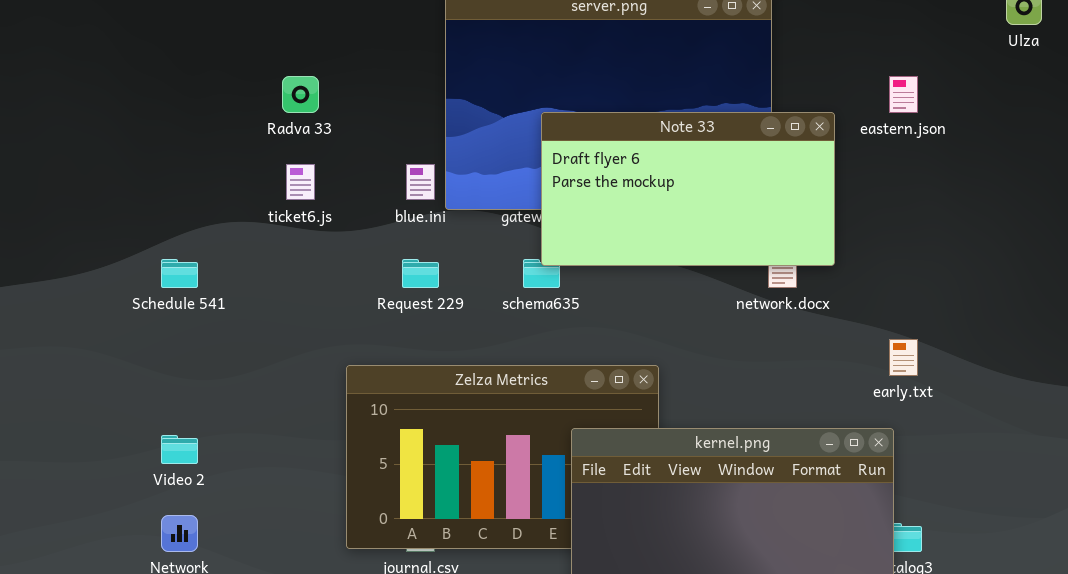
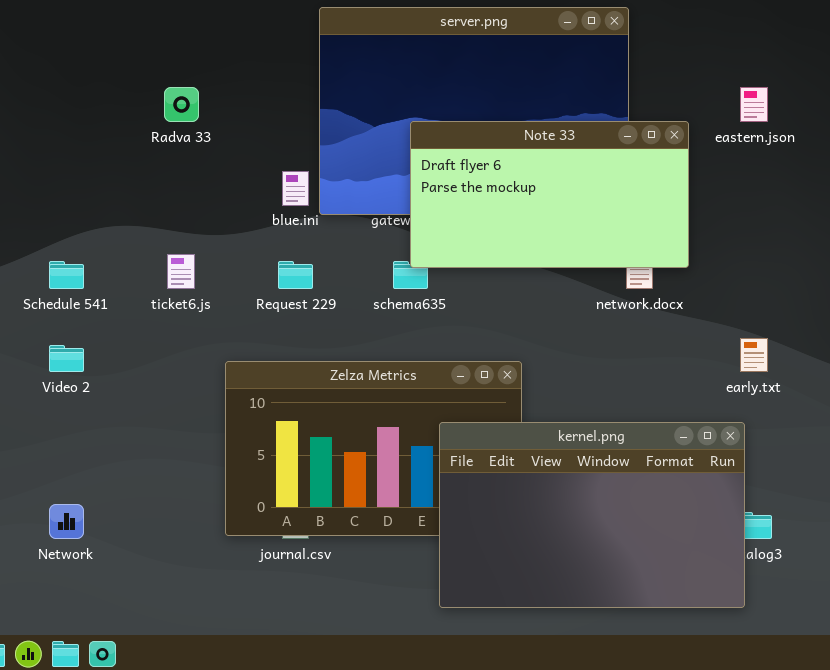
ticket6.js: [286,164,315,200] -> [167,254,195,289], moved
Video 2: [161,435,198,464] -> [49,345,84,372], moved

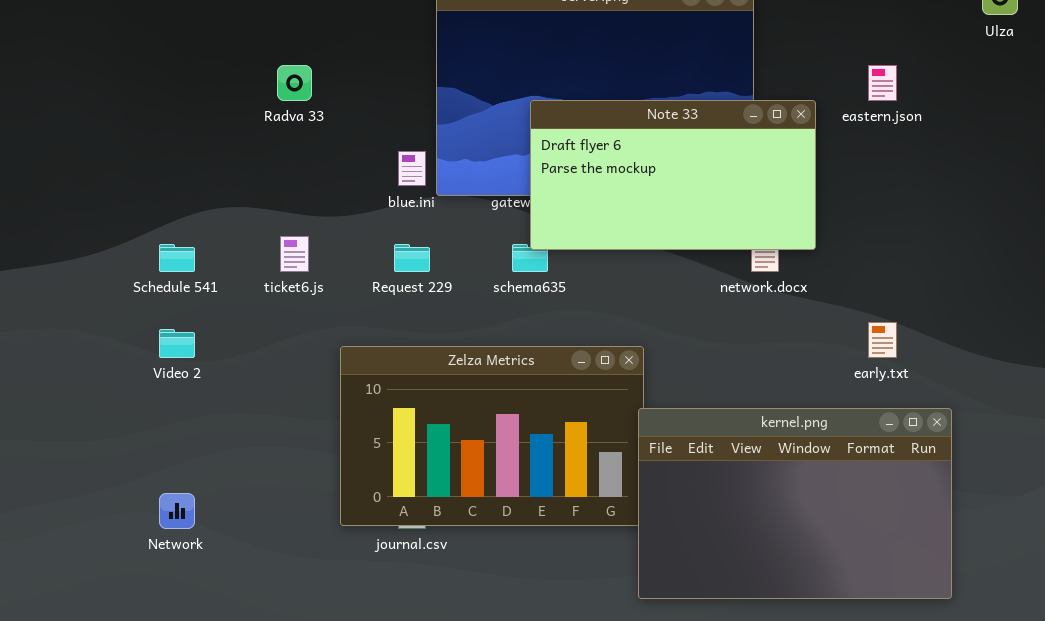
kernel.png: [439,422,745,608] -> [638,408,952,599], moved

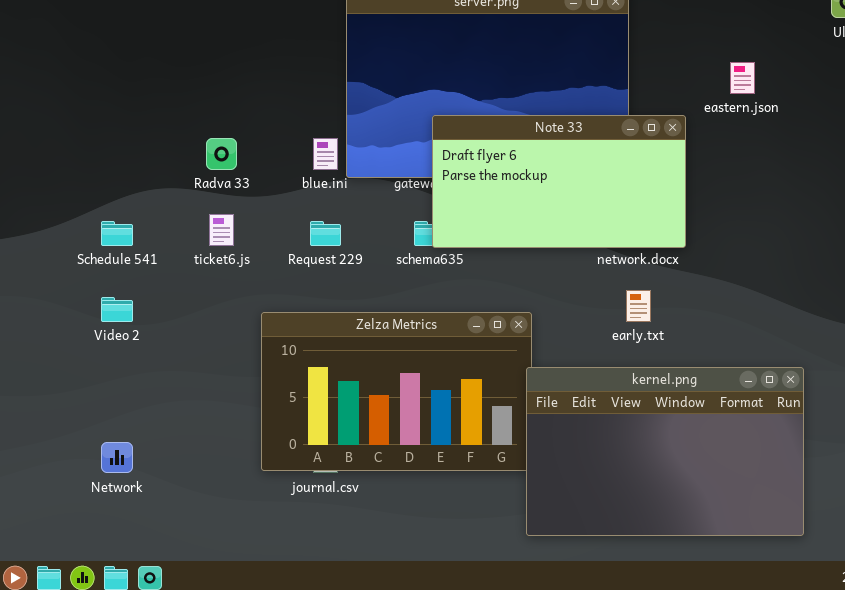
Radva 33: [277,65,312,101] -> [206,138,237,170], moved
Note 33: [530,100,816,250] -> [432,115,686,248], moved
early.txt: [868,322,897,358] -> [626,290,651,322], moved

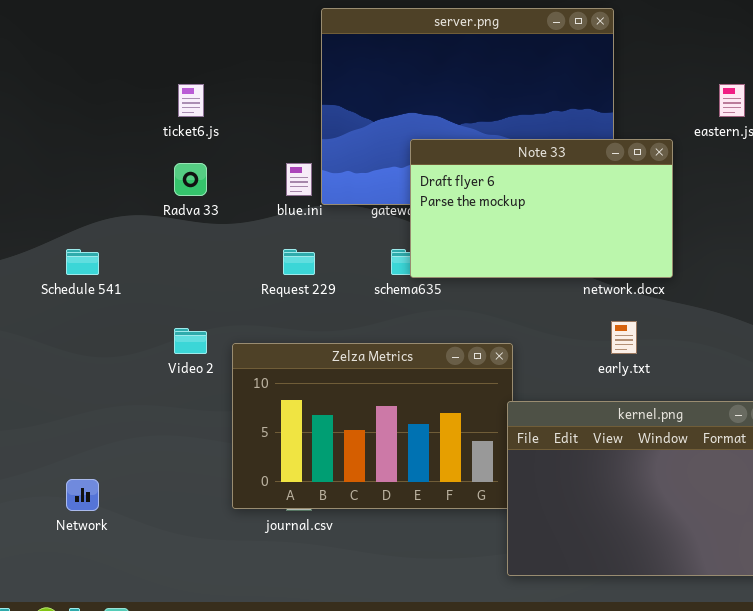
ticket6.js: [209,214,234,246] -> [178,84,204,117], moved
Video 2: [101,297,133,322] -> [174,328,207,354], moved

